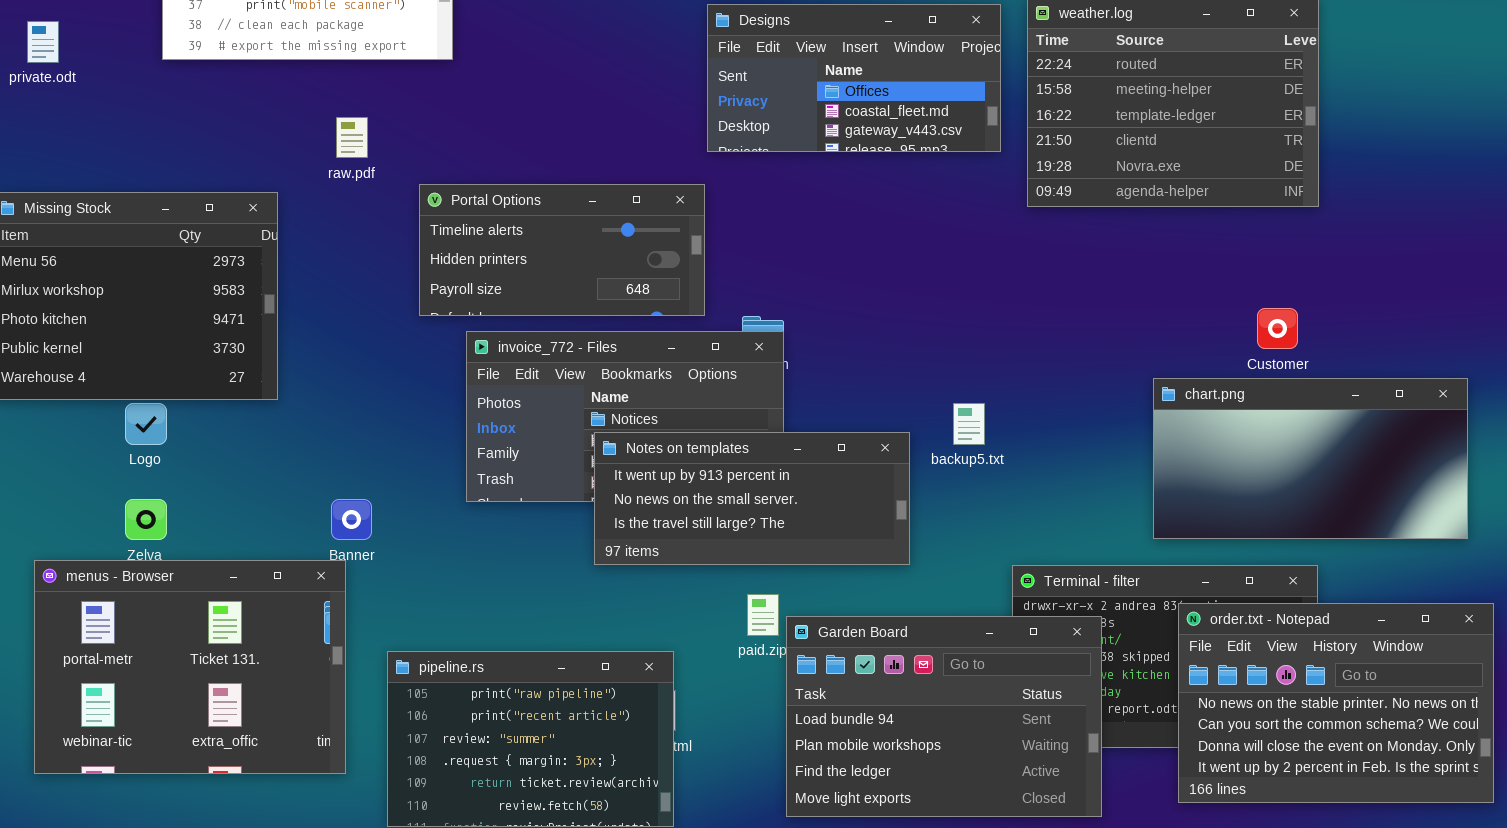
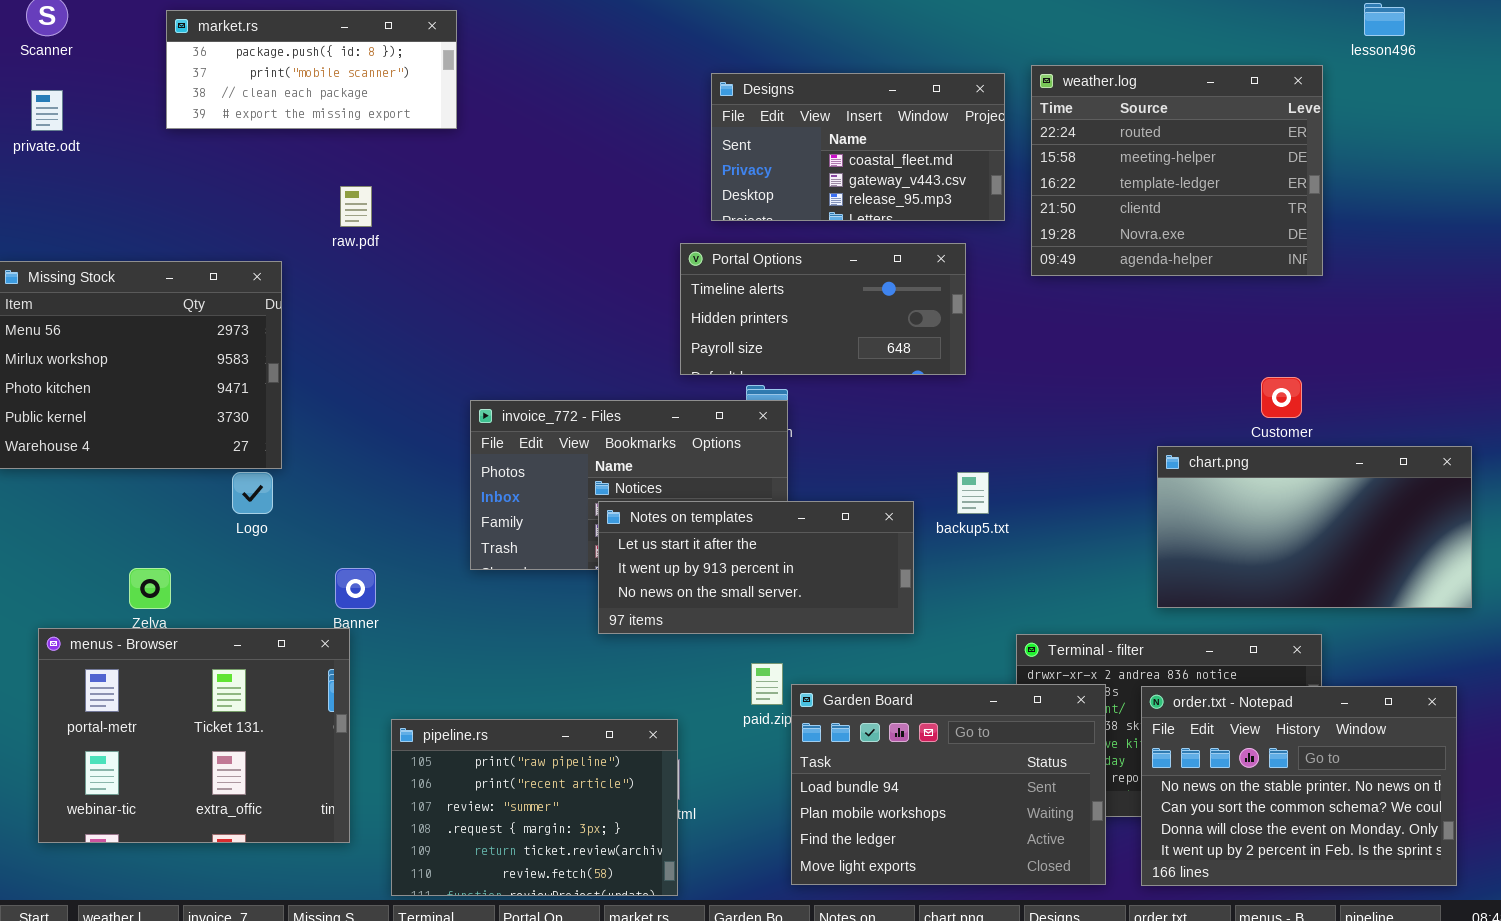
Designs: [707,4,1001,152] -> [711,73,1005,221], scrolled down 1 row
Portal Options: [419,184,705,316] -> [680,243,966,375], moved
Logo: [125,403,167,445] -> [232,472,273,514], moved
Notes on templates: [594,432,910,565] -> [598,501,914,634], scrolled up 1 row
order.txt - Notepad: [1178,603,1494,803] -> [1141,686,1457,886], moved

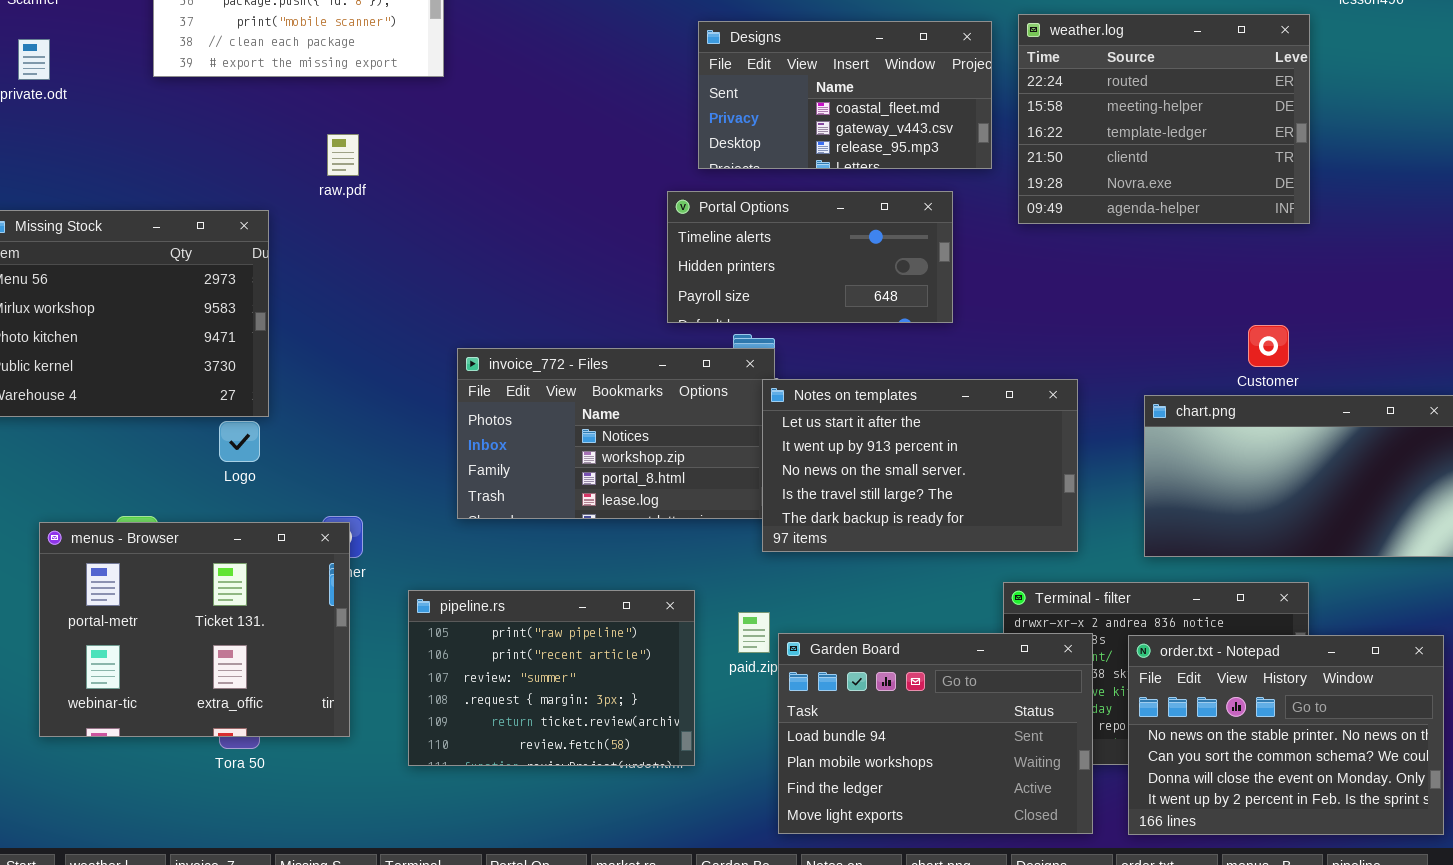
Notes on templates: [598,501,914,634] -> [762,379,1078,552], moved, resized
menus - Browser: [38,628,350,843] -> [39,522,350,737], moved
pipeline.rs: [391,719,678,896] -> [408,590,695,766], moved

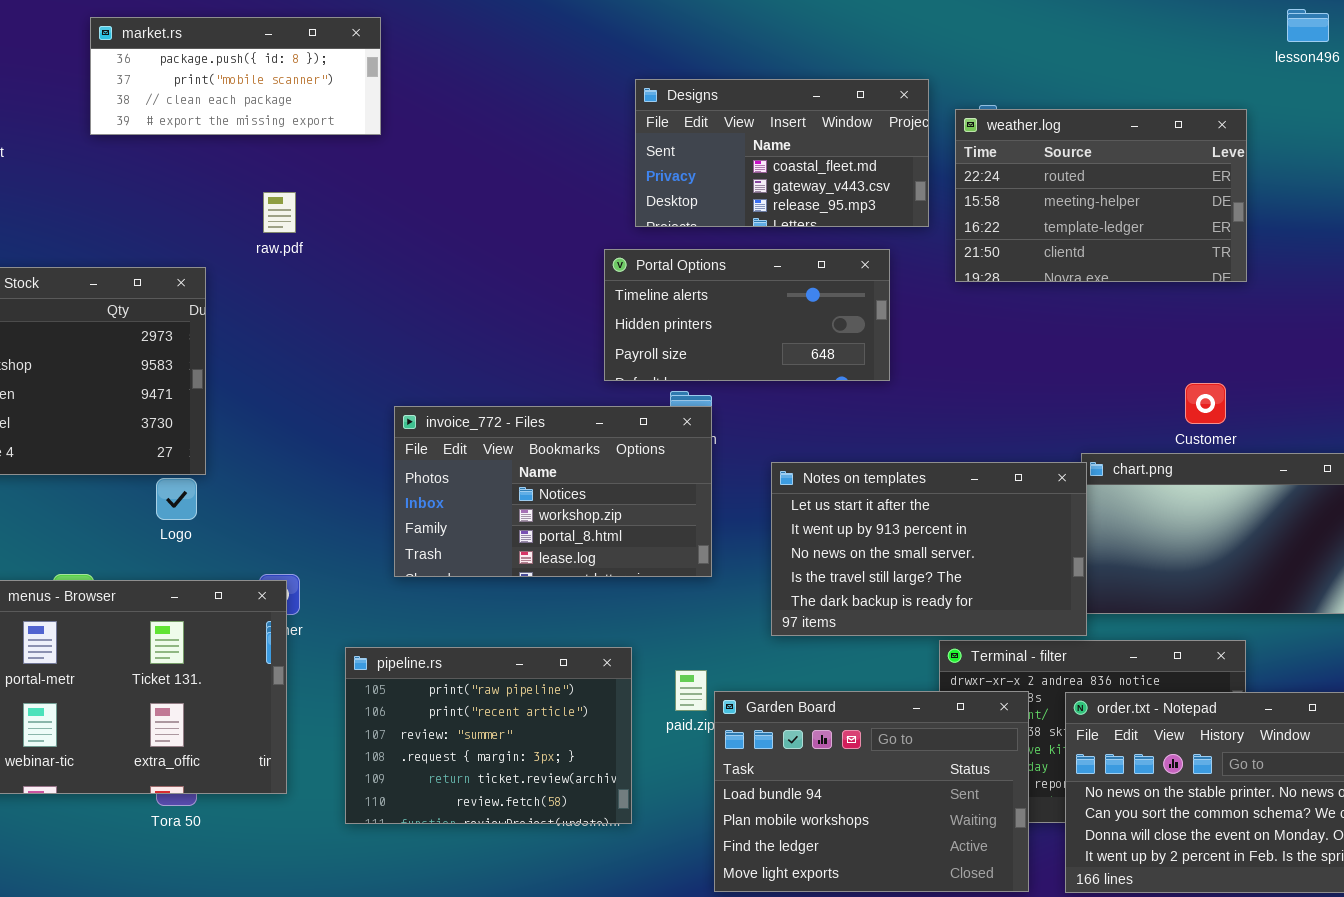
weather.log: [1018,14,1310,224] -> [955,109,1247,282], resized
Notes on templates: [762,379,1078,552] -> [771,462,1087,636], moved

